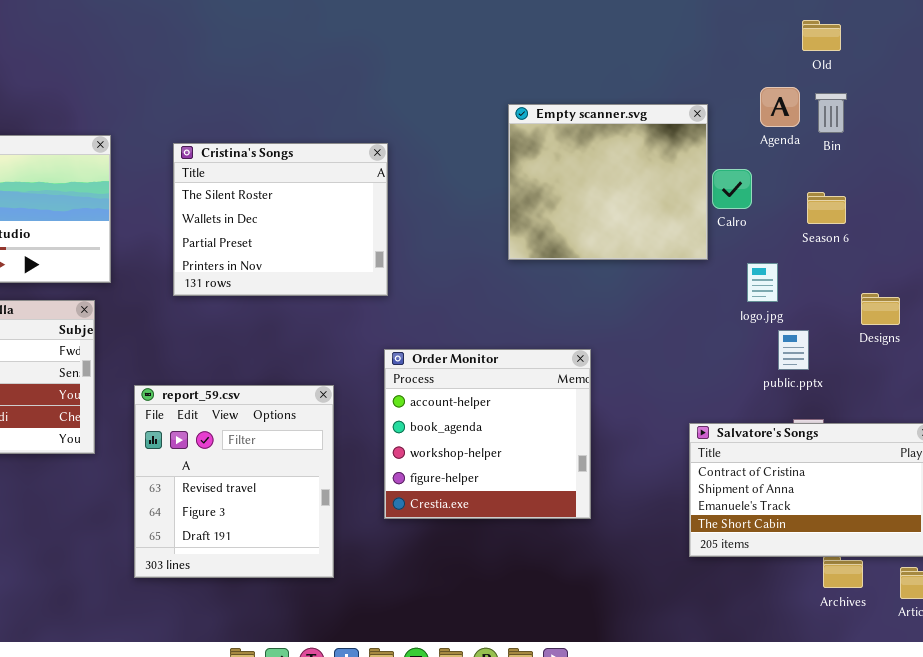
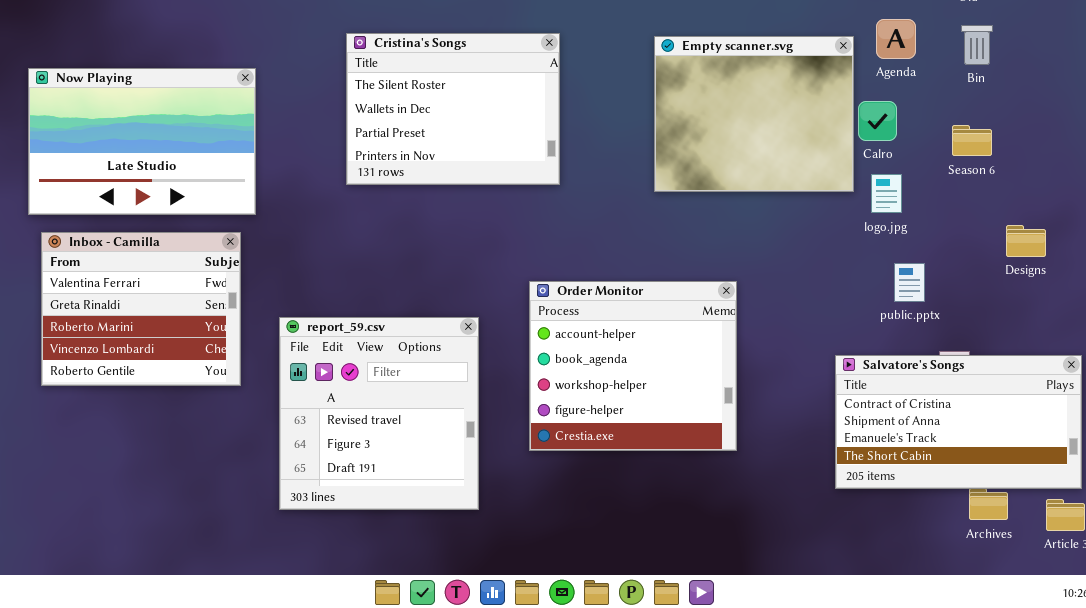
Agenda: [760,87,800,127] -> [876,19,916,59], moved
Cristina's Songs: [173,143,388,296] -> [346,33,560,185], moved
logo.jpg: [747,263,778,302] -> [871,174,902,213], moved
public.pptx: [778,330,809,370] -> [894,263,925,302], moved

